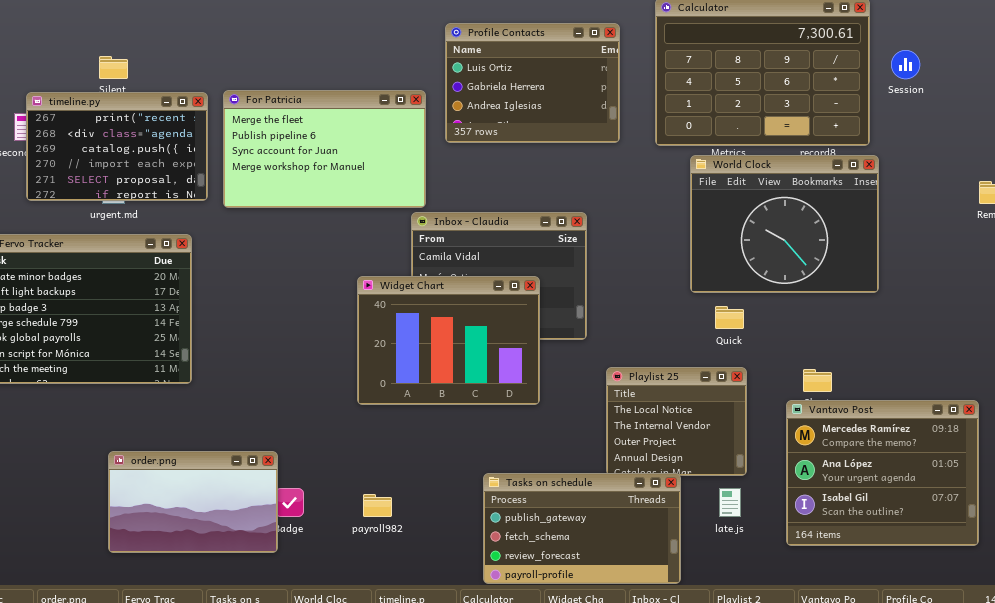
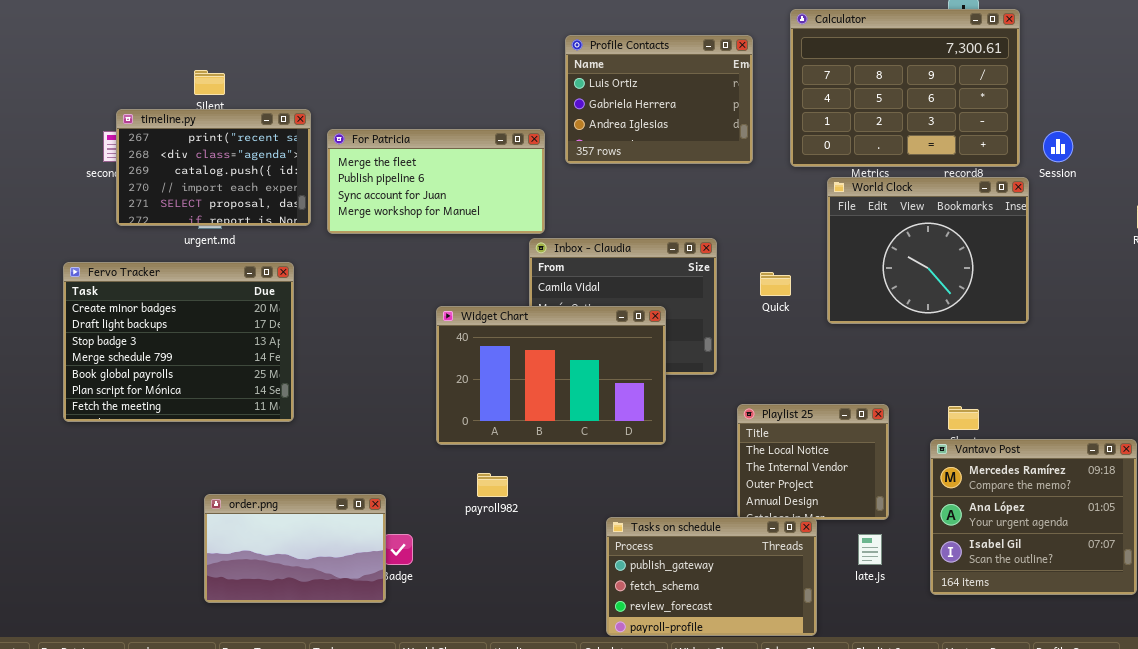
Session: [891,50,920,79] -> [1043,131,1073,162], moved
For Patricia: [223,90,426,208] -> [327,129,545,234], resized
Widget Chart: [357,276,540,405] -> [436,306,666,445], resized
Quick: [715,306,744,329] -> [760,272,791,296], moved
payroll982: [363,494,392,517] -> [477,473,508,497], moved

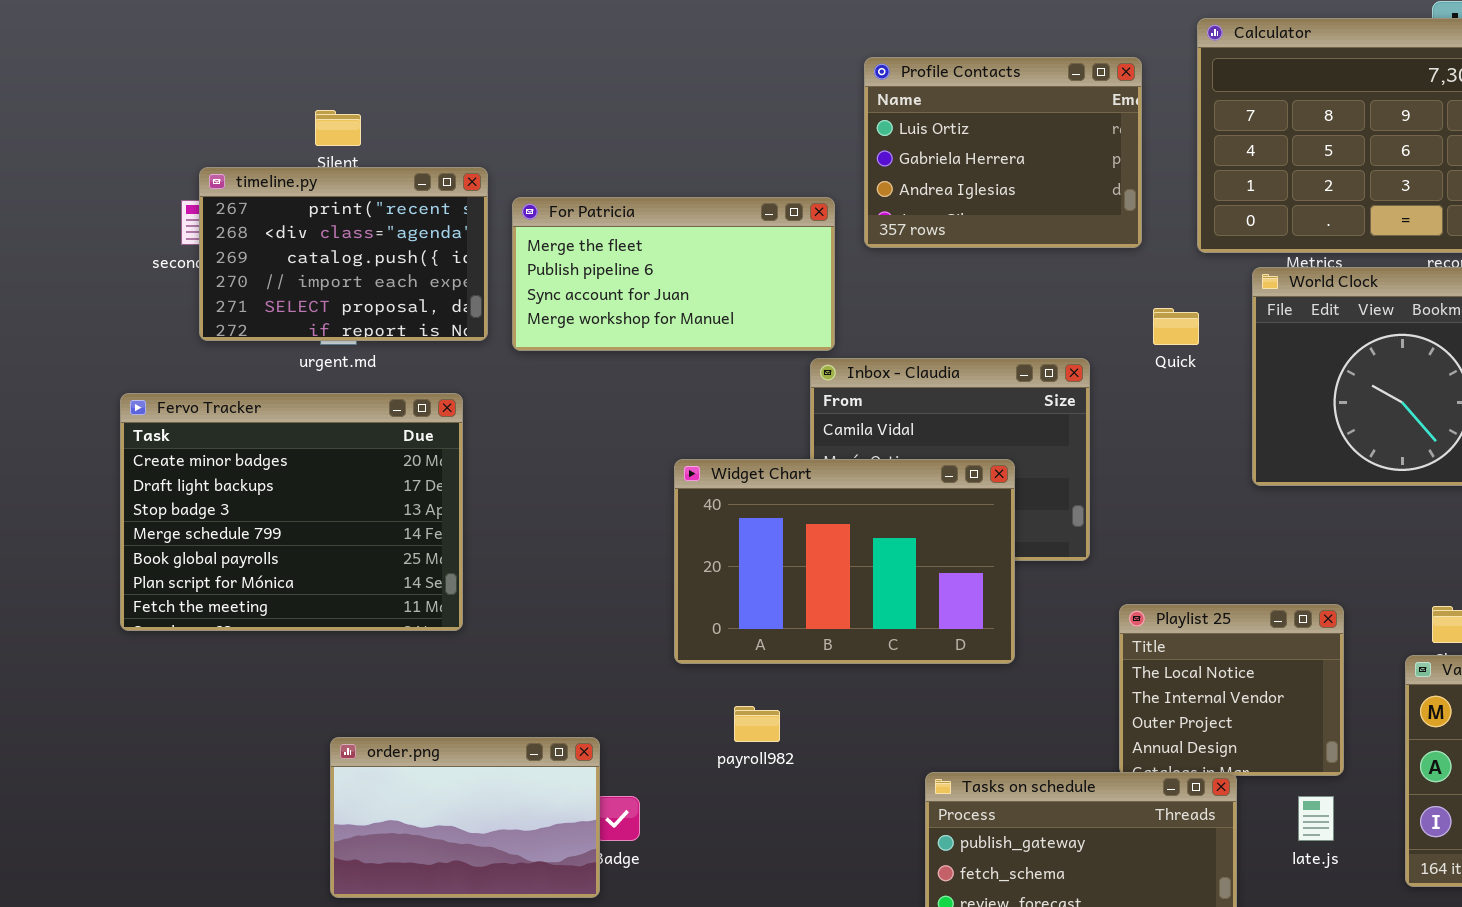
Quick: [760,272,791,296] -> [1153,308,1199,345], moved

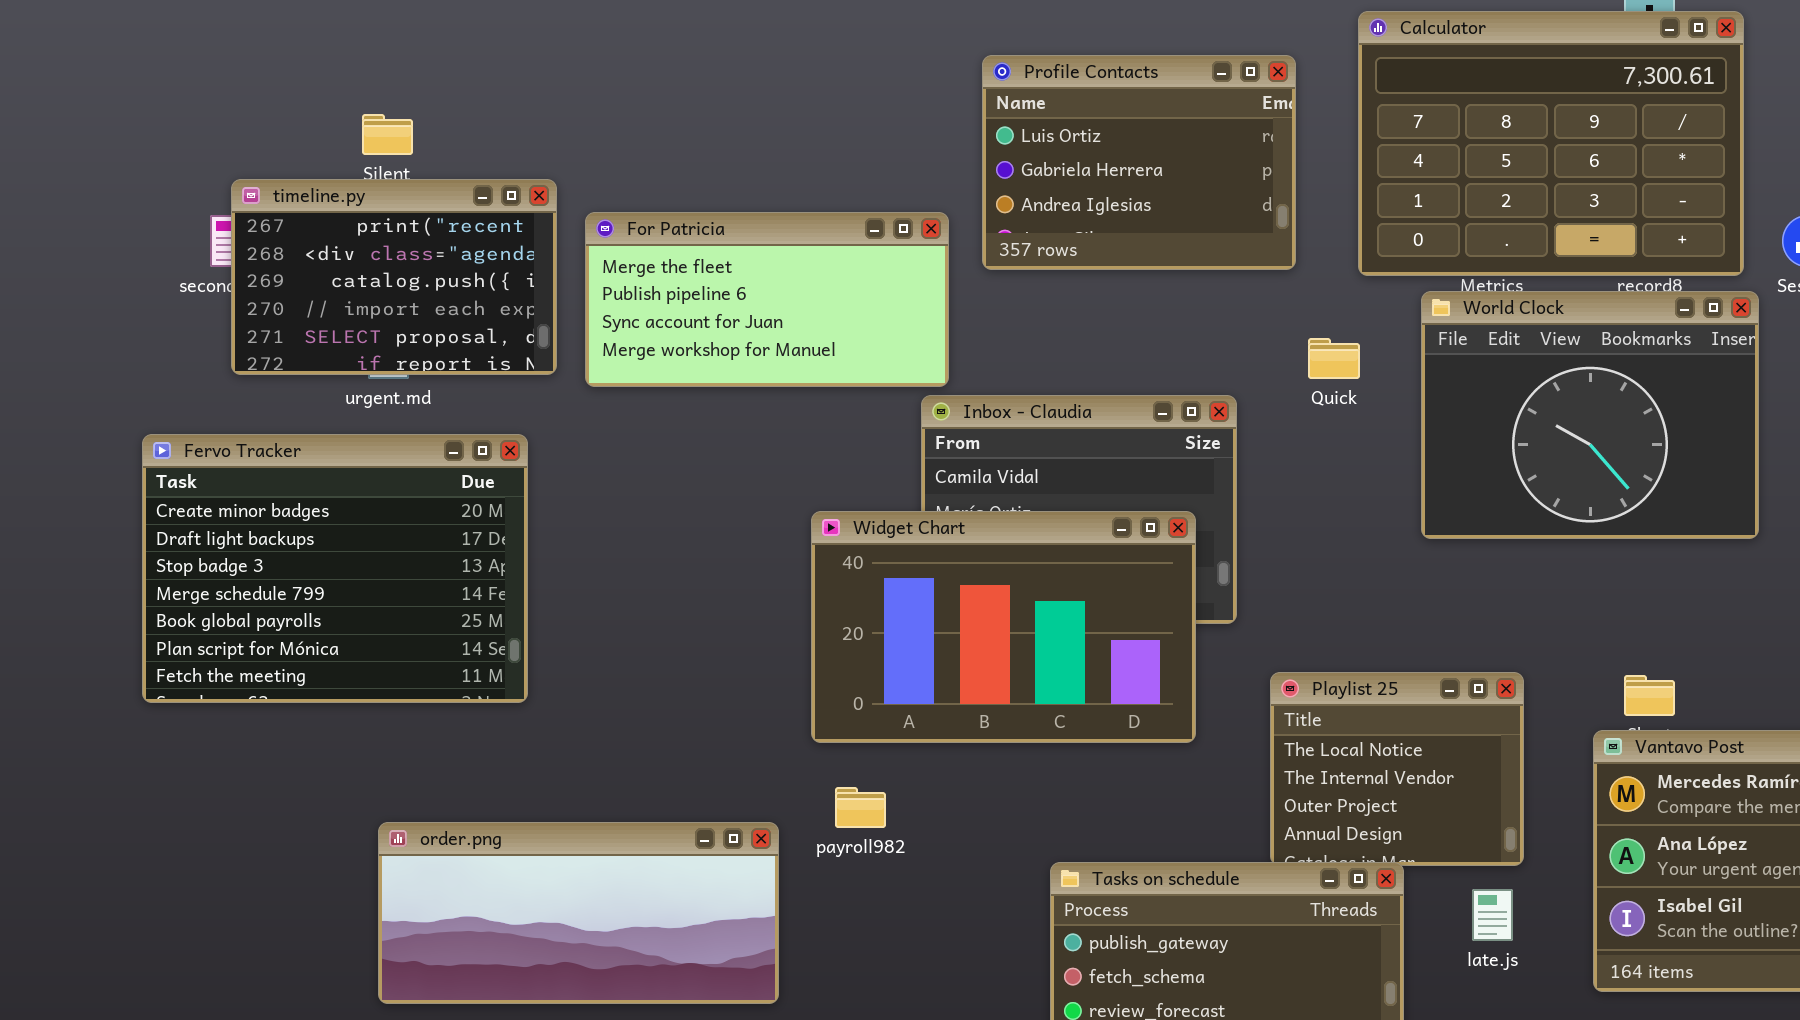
Widget Chart: [674,459,1015,664] -> [811,511,1196,743], moved
order.png: [330,737,600,898] -> [378,822,779,1004], resized

